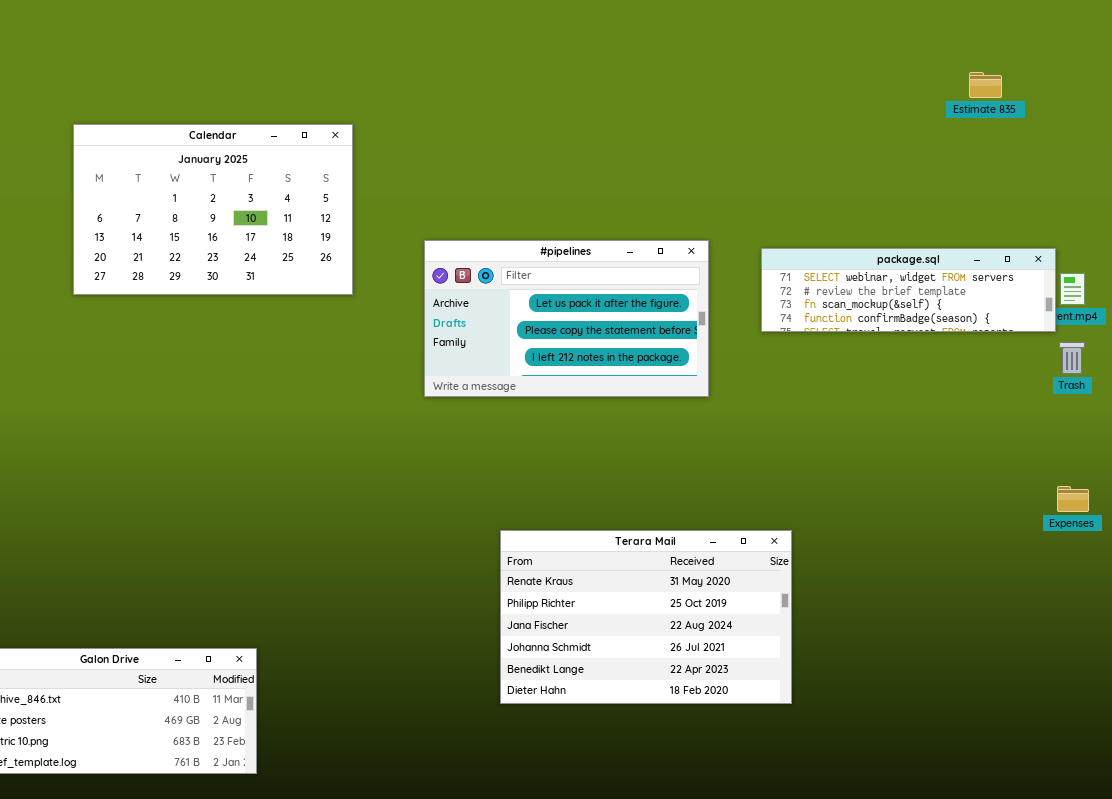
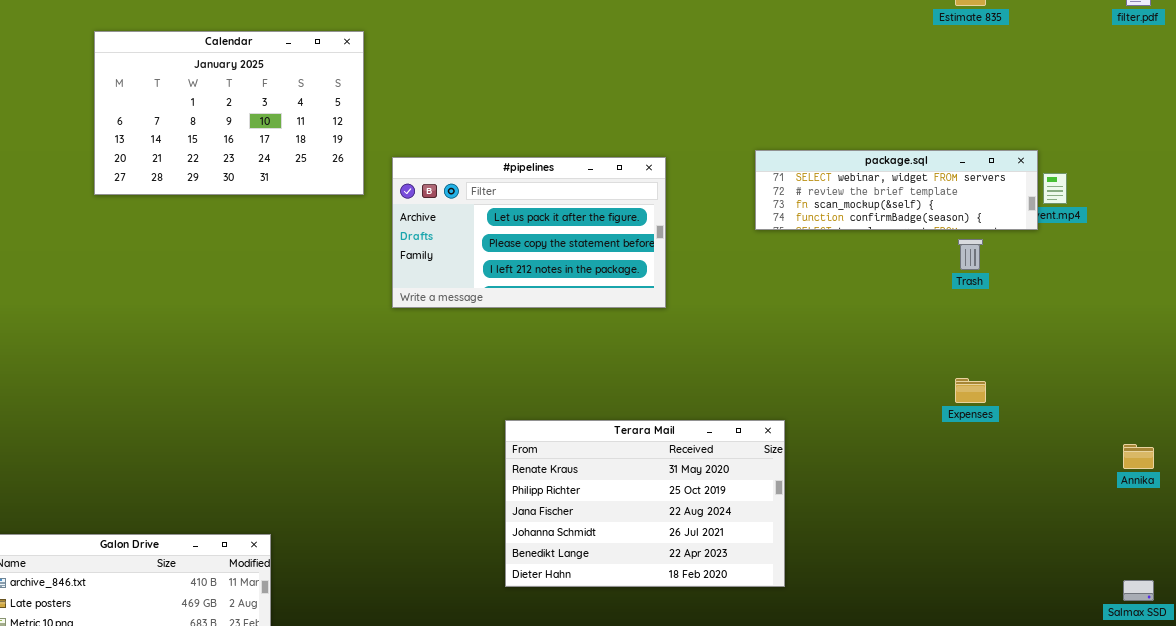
#pipelines: [424,240,709,397] -> [392,157,666,308], moved
Trash: [1059,342,1085,374] -> [958,239,983,270], moved
Expenses: [1057,486,1089,512] -> [955,378,986,403], moved

